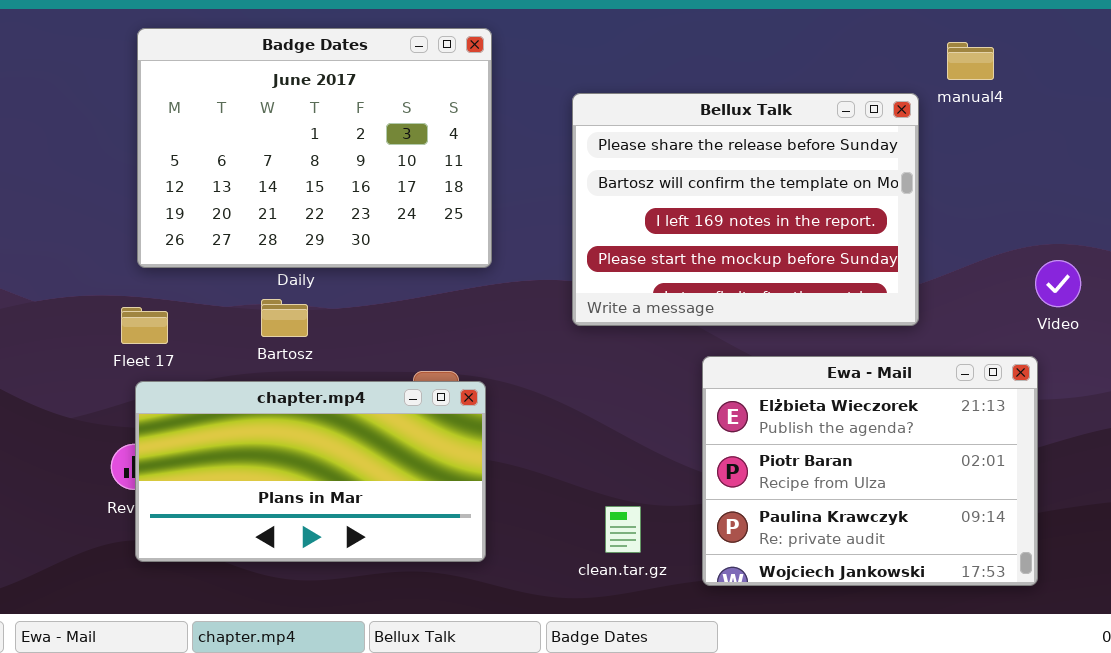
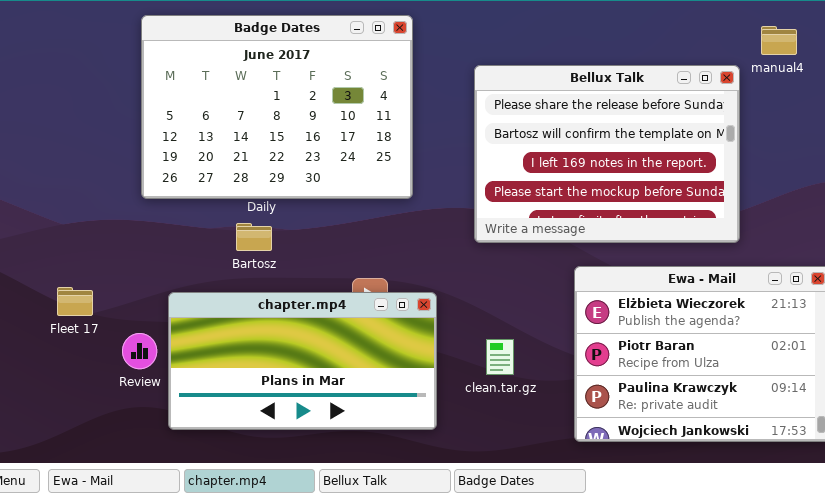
Fleet 17: [121,307,168,344] -> [57,287,93,316], moved
chapter.mp4: [135,381,486,562] -> [168,292,437,430], moved
clean.tar.gz: [605,506,641,553] -> [486,339,514,375], moved

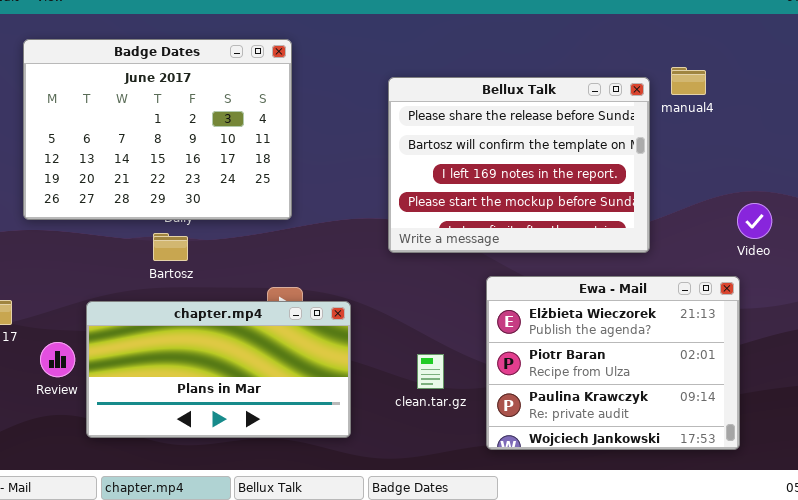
Badge Dates: [141,15,413,199] -> [23,39,292,220], moved
manual4: [761,26,797,55] -> [671,67,706,95], moved
clean.tar.gz: [486,339,514,375] -> [417,354,444,389], moved

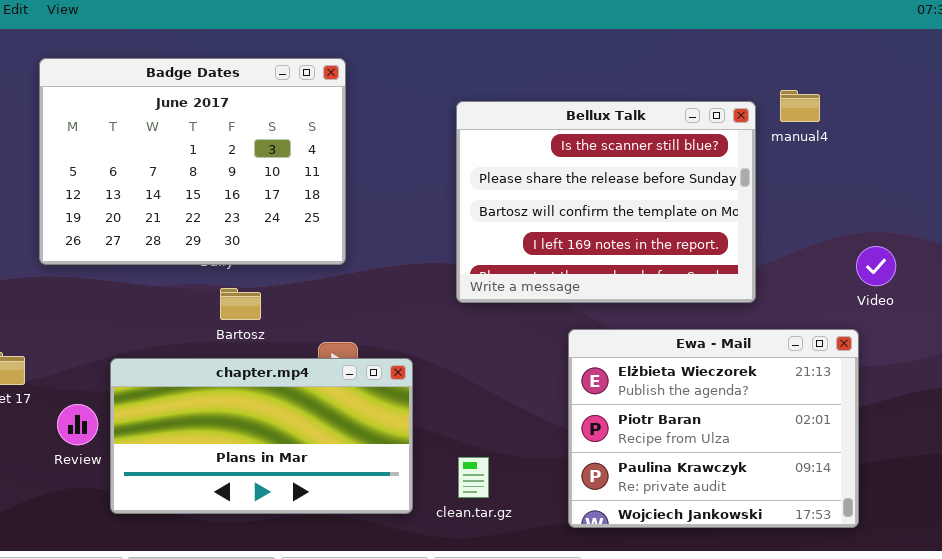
Bellux Talk: [388,77,650,253] -> [456,101,756,303], scrolled up 1 row
Bartosz: [153,233,188,261] -> [220,288,261,320], moved
clean.tar.gz: [417,354,444,389] -> [458,457,489,498], moved

